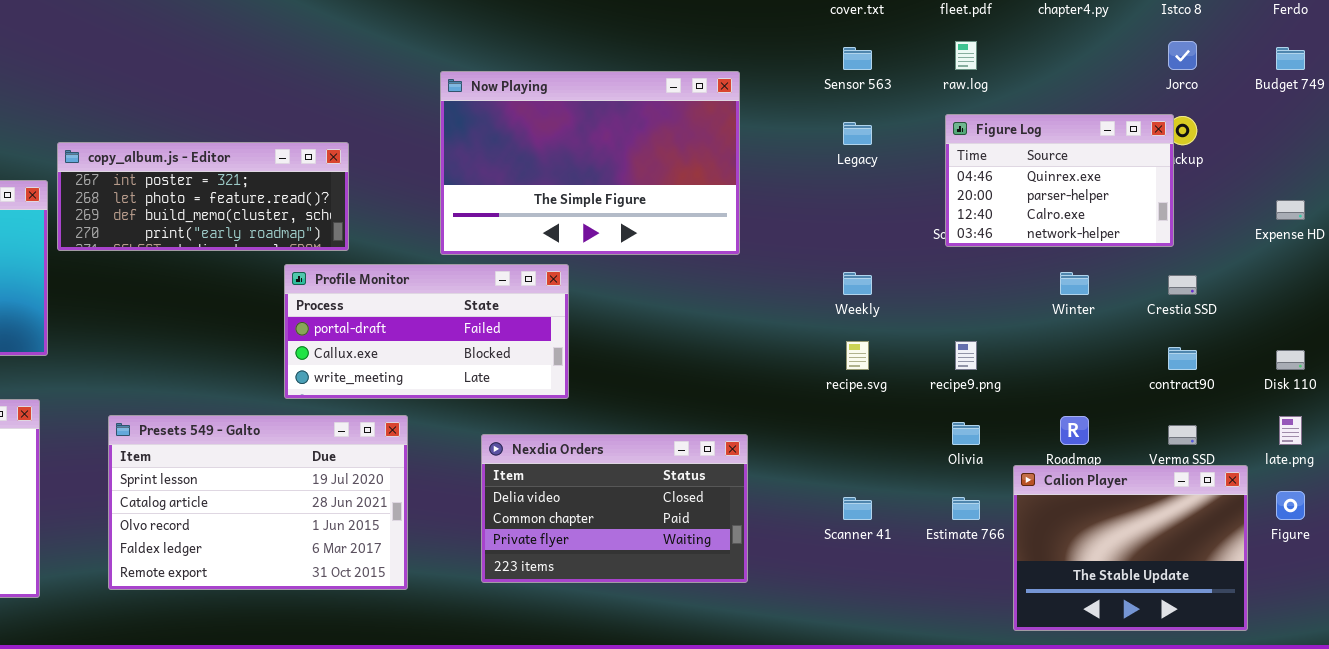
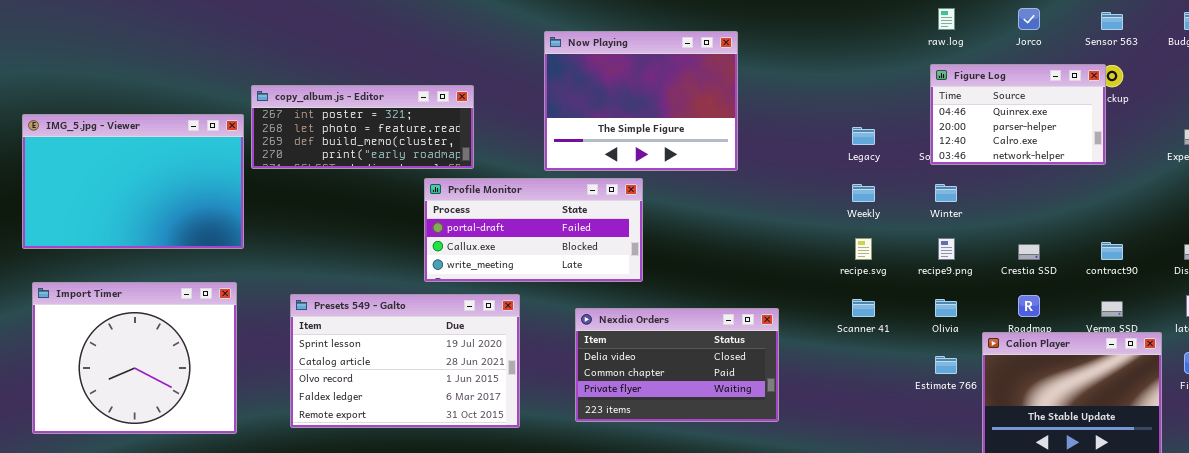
Jorco: [1168,41,1197,70] -> [1018,8,1040,30], moved
Sensor 563: [843,47,872,70] -> [1101,12,1123,30], moved
Now Playing: [440,71,740,255] -> [544,31,738,171], resized
Legacy: [843,122,872,145] -> [852,127,875,145], moved
Winter: [1060,272,1089,295] -> [935,184,957,202], moved
Crestia SSD: [1168,275,1197,295] -> [1018,244,1040,260], moved
Scanner 41: [843,497,872,520] -> [852,299,875,317], moved

